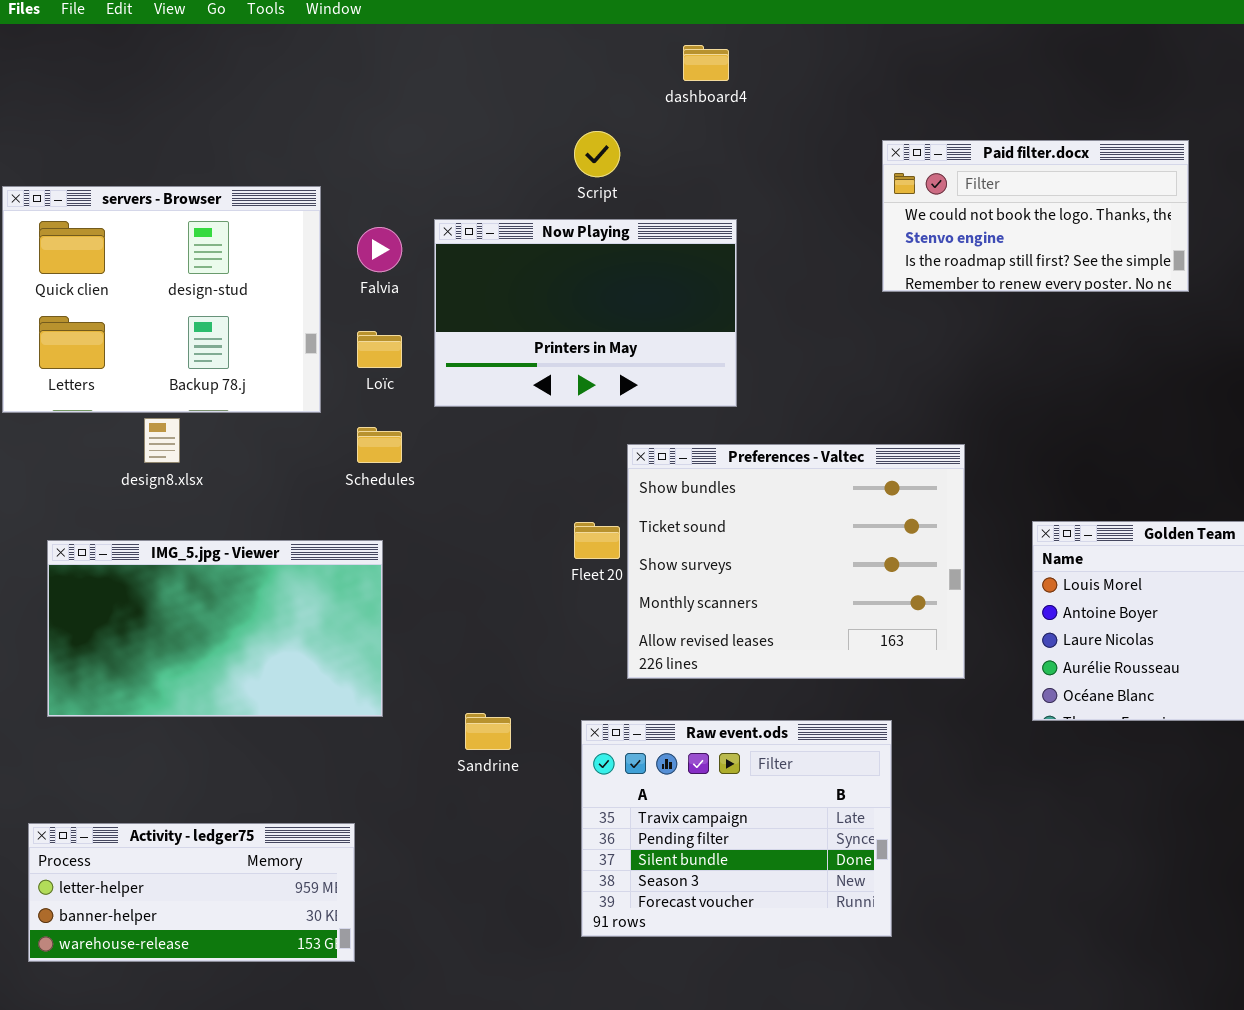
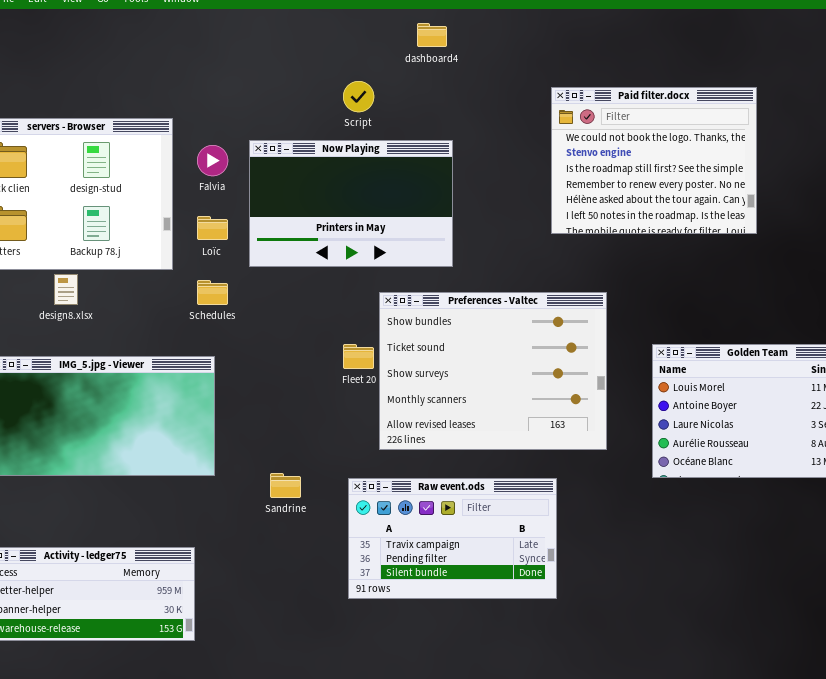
Paid filter.docx: [882,140,1189,292] -> [551,87,757,234], resized
Raw event.ods: [581,720,892,937] -> [348,478,557,599], resized

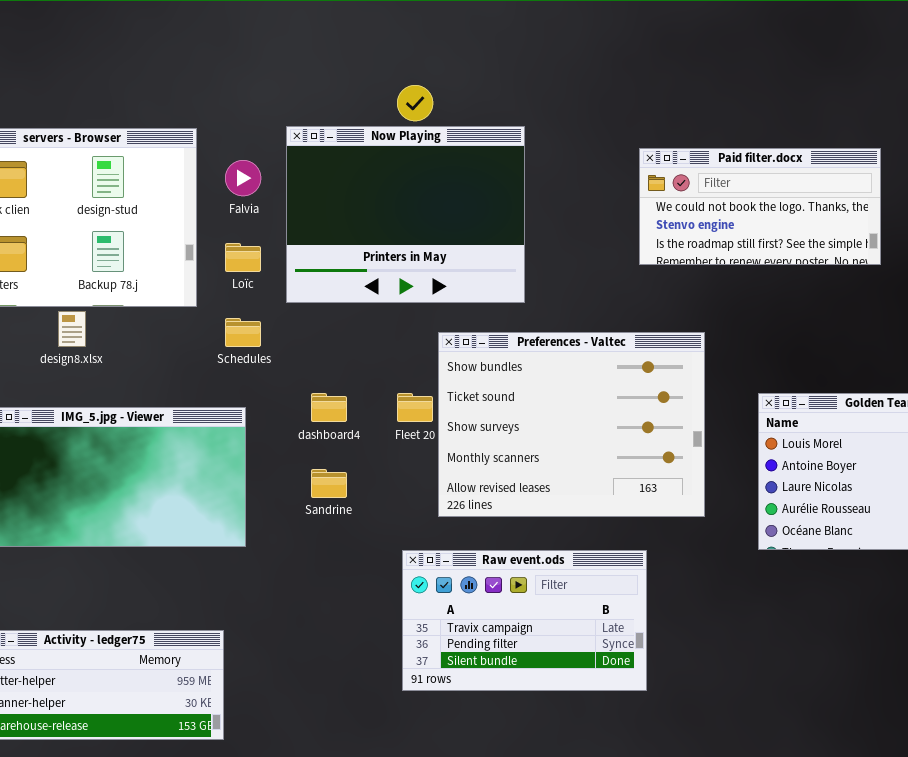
dashboard4: [417,23,447,47] -> [311,393,347,422], moved
Paid filter.docx: [551,87,757,234] -> [639,148,881,265], resized
Now Playing: [249,140,453,267] -> [286,126,525,303], resized
Sandrine: [270,473,301,498] -> [311,469,347,498], moved

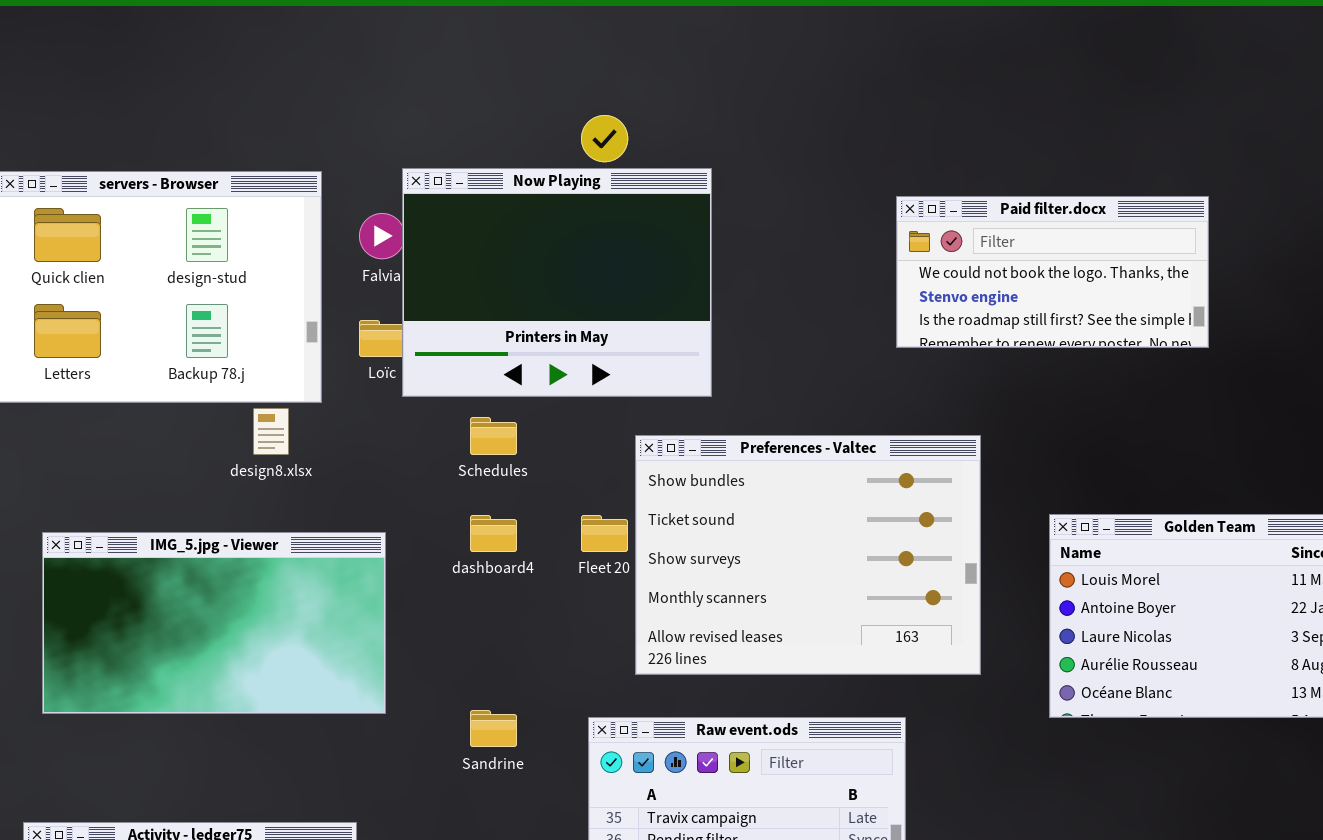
Now Playing: [286,126,525,303] -> [402,168,712,397], moved
design8.xlsx: [58,311,86,347] -> [253,408,289,455], moved
Schedules: [225,318,261,347] -> [470,417,517,455], moved
Sandrine: [311,469,347,498] -> [470,710,517,747], moved

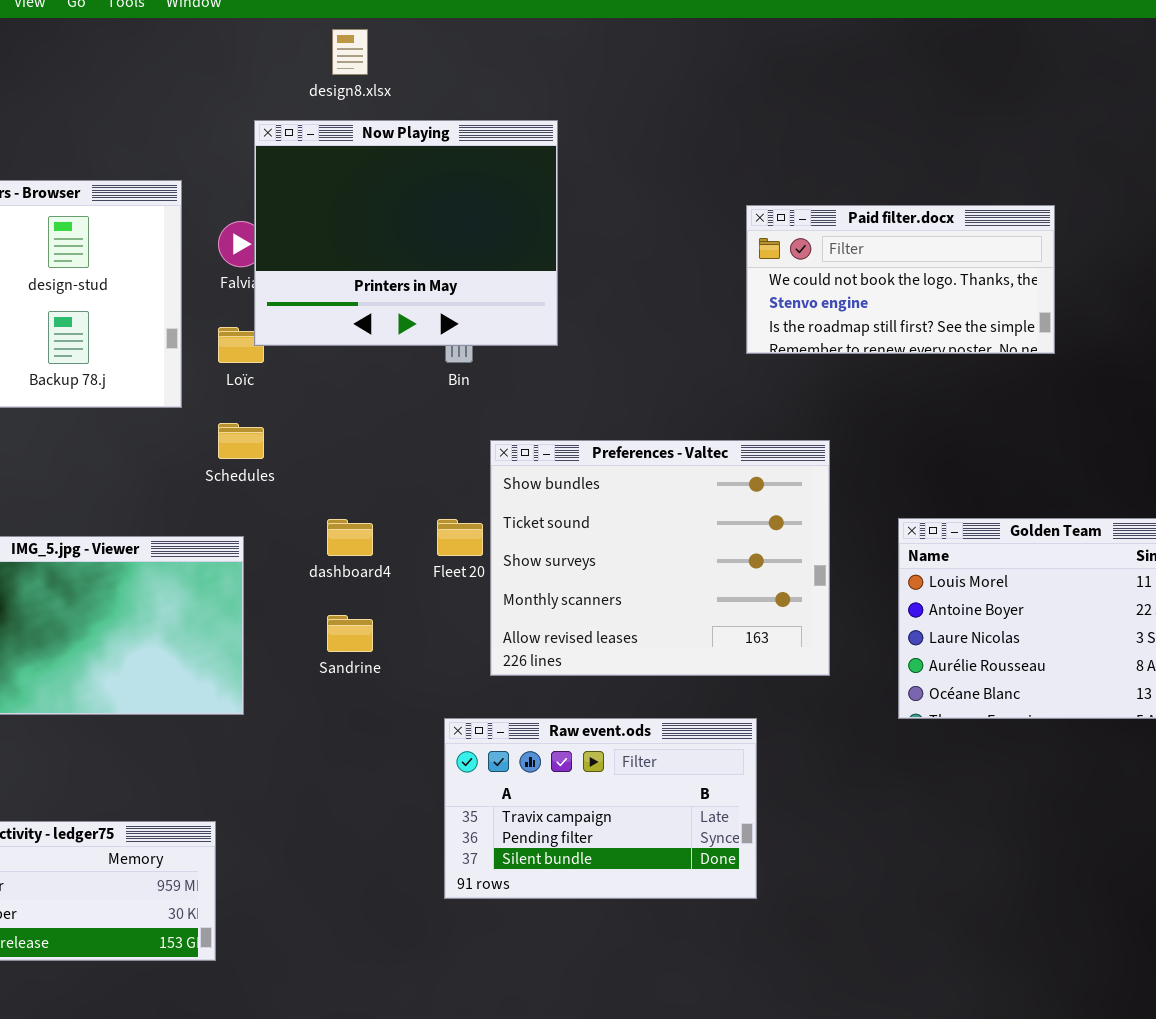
Now Playing: [402,168,712,397] -> [254,120,558,346], moved
design8.xlsx: [253,408,289,455] -> [332,29,368,75], moved
Schedules: [470,417,517,455] -> [218,423,264,459], moved
Sandrine: [470,710,517,747] -> [327,615,373,652], moved

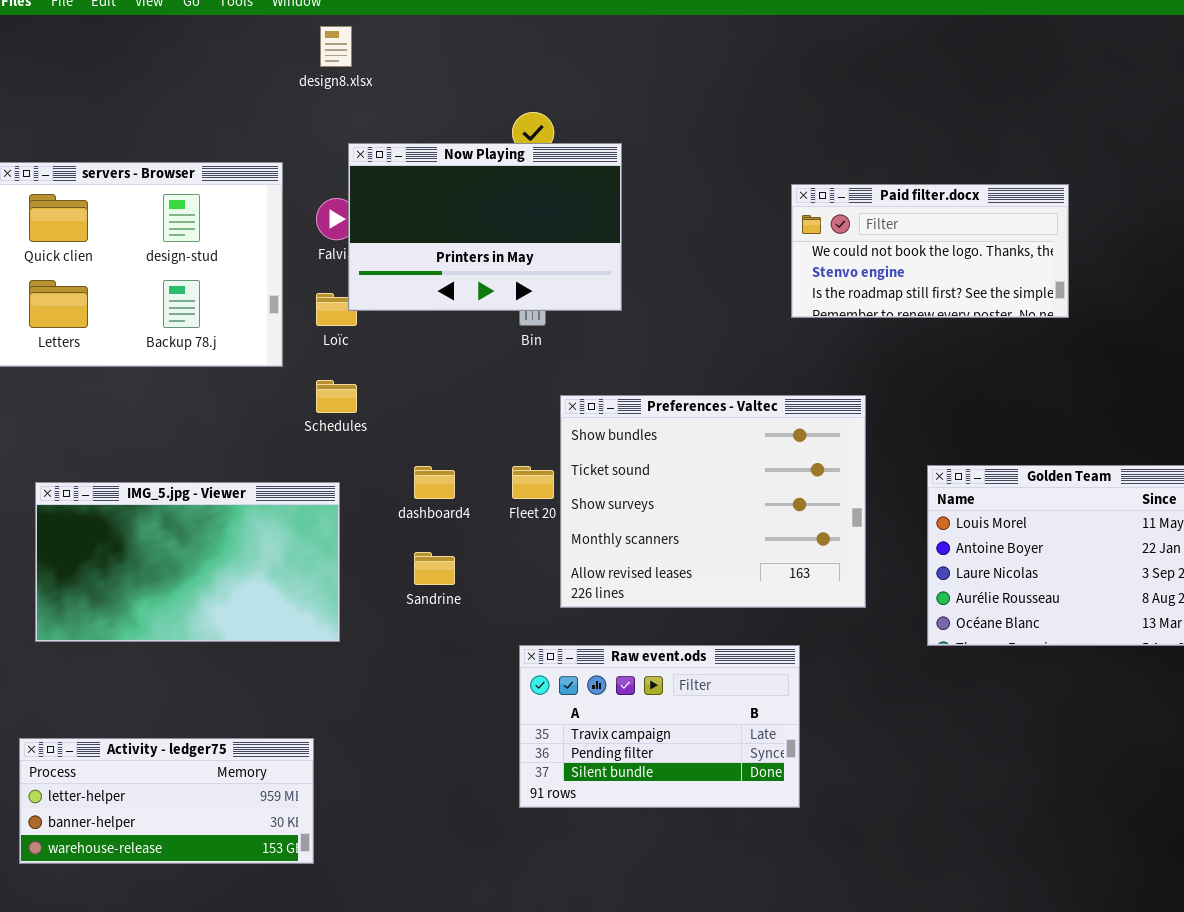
design8.xlsx: [332,29,368,75] -> [320,26,352,67], moved
Now Playing: [254,120,558,346] -> [348,143,622,311], resized

